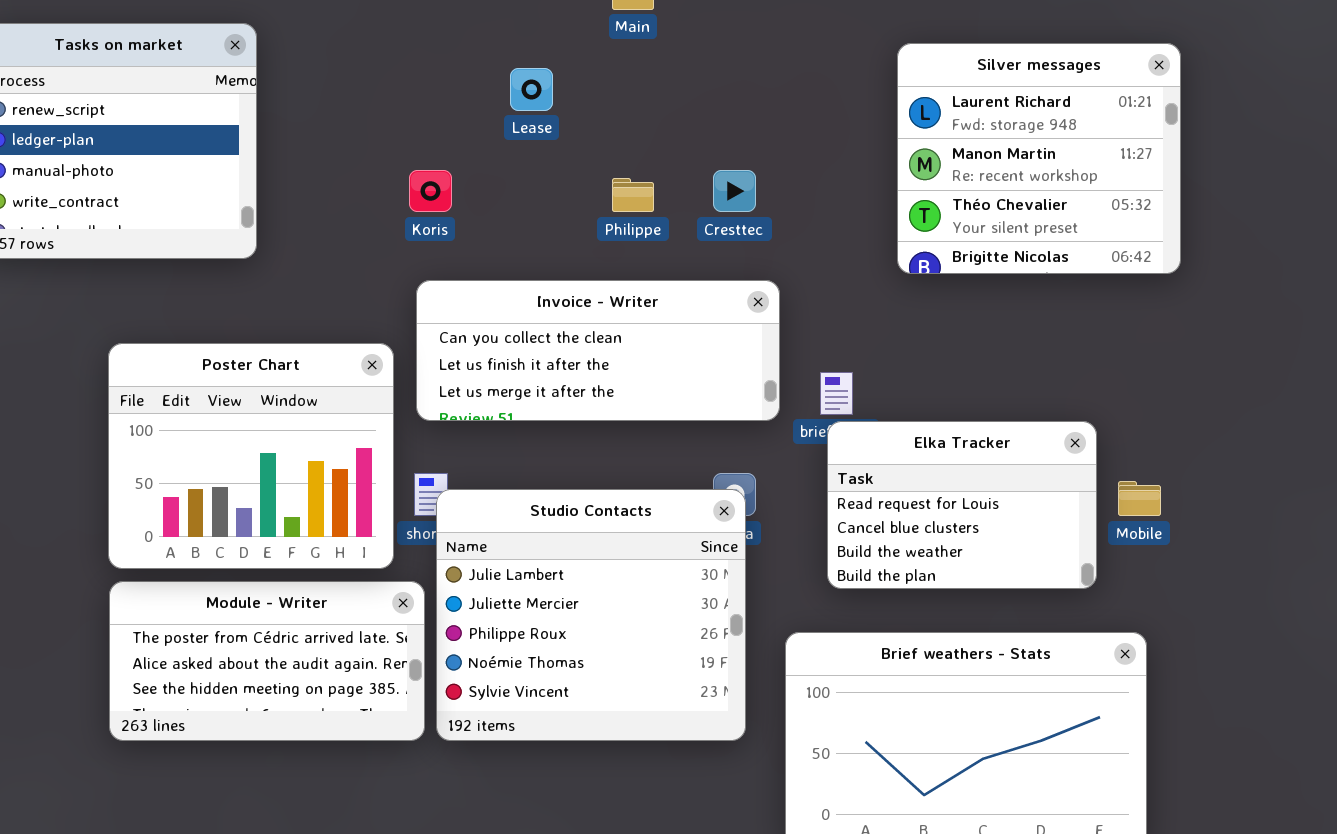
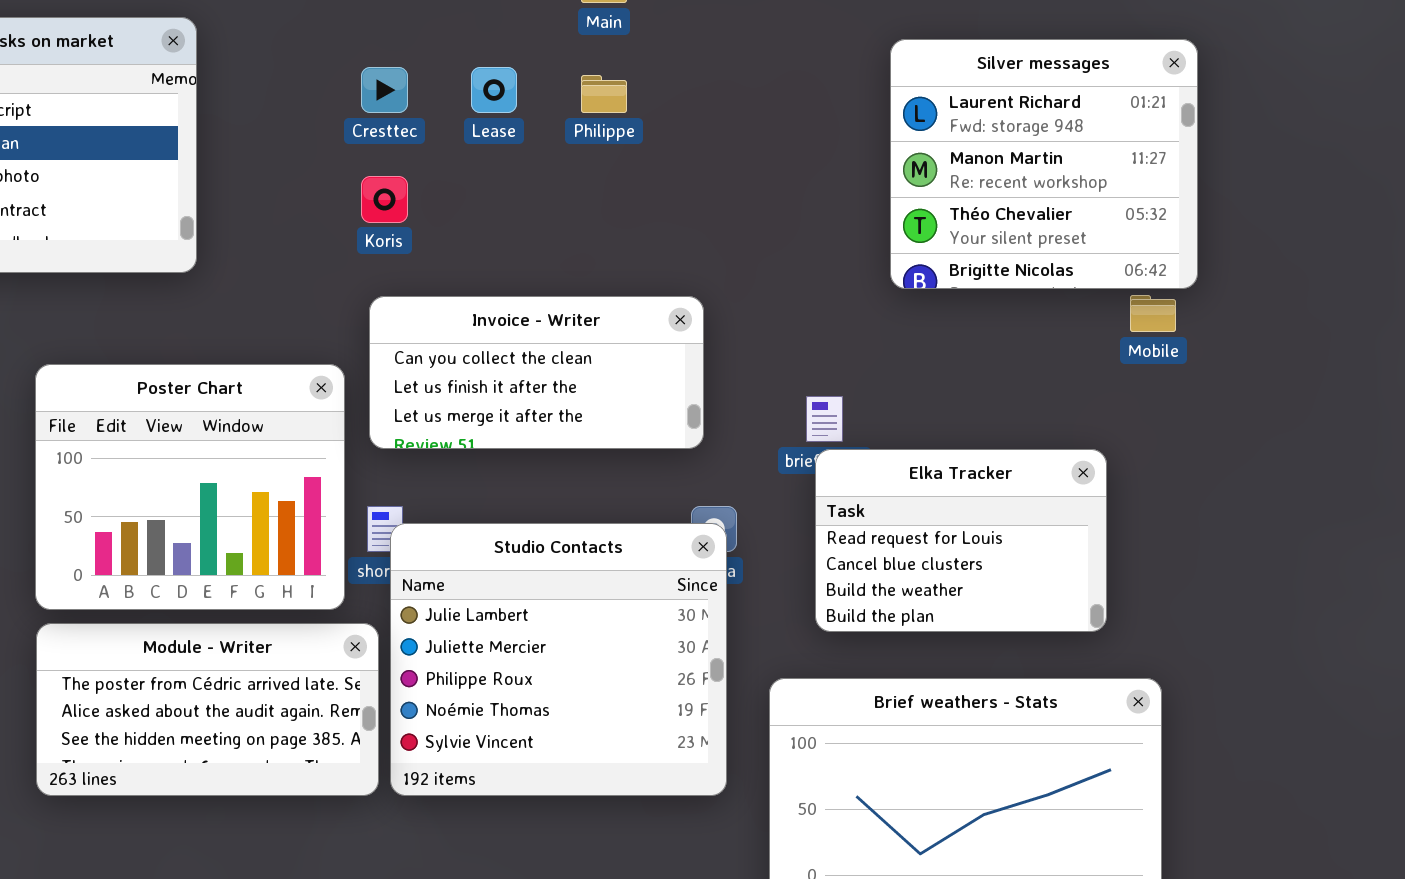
Cresttec: [713,170,756,212] -> [361,67,408,113], moved
Philippe: [612,178,654,212] -> [581,75,627,113], moved
Invoice - Writer: [416,280,780,421] -> [369,296,704,449], resized
Mobile: [1118,481,1161,516] -> [1130,295,1176,332], moved

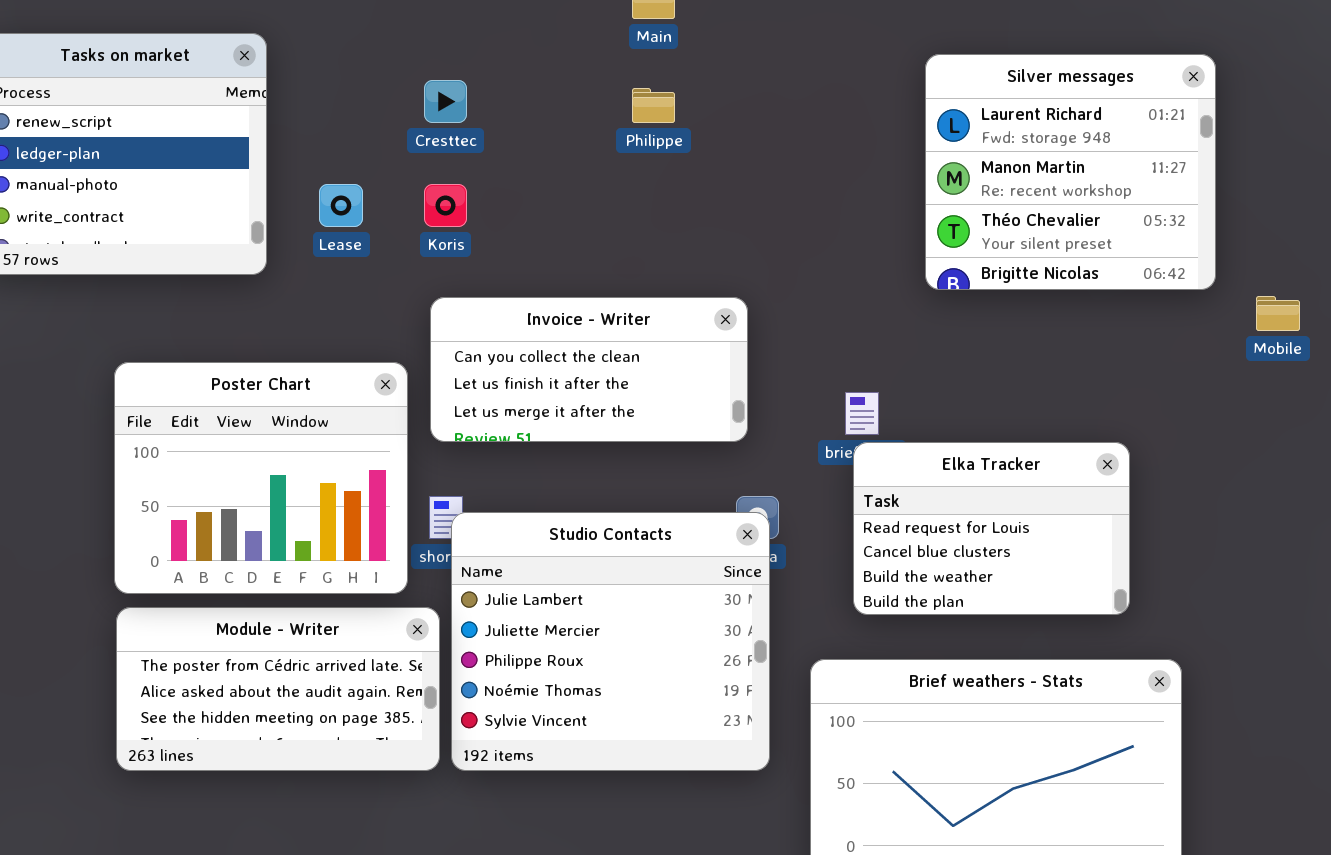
Lease: [471,67,517,113] -> [319,184,363,227], moved
Mobile: [1130,295,1176,332] -> [1256,296,1300,331], moved

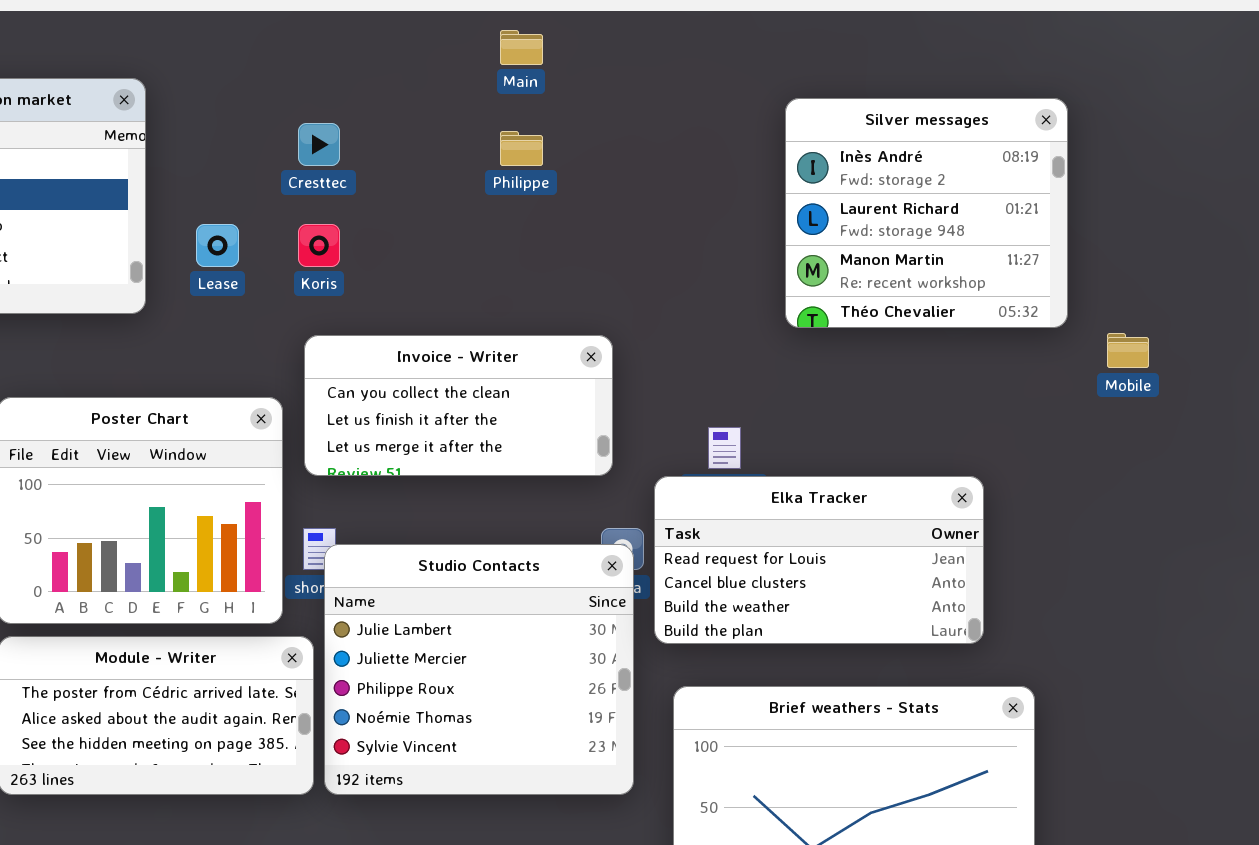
Silver messages: [925,54,1216,290] -> [785,98,1068,328], scrolled up 1 row
Elka Tracker: [853,442,1130,615] -> [654,476,984,644], resized

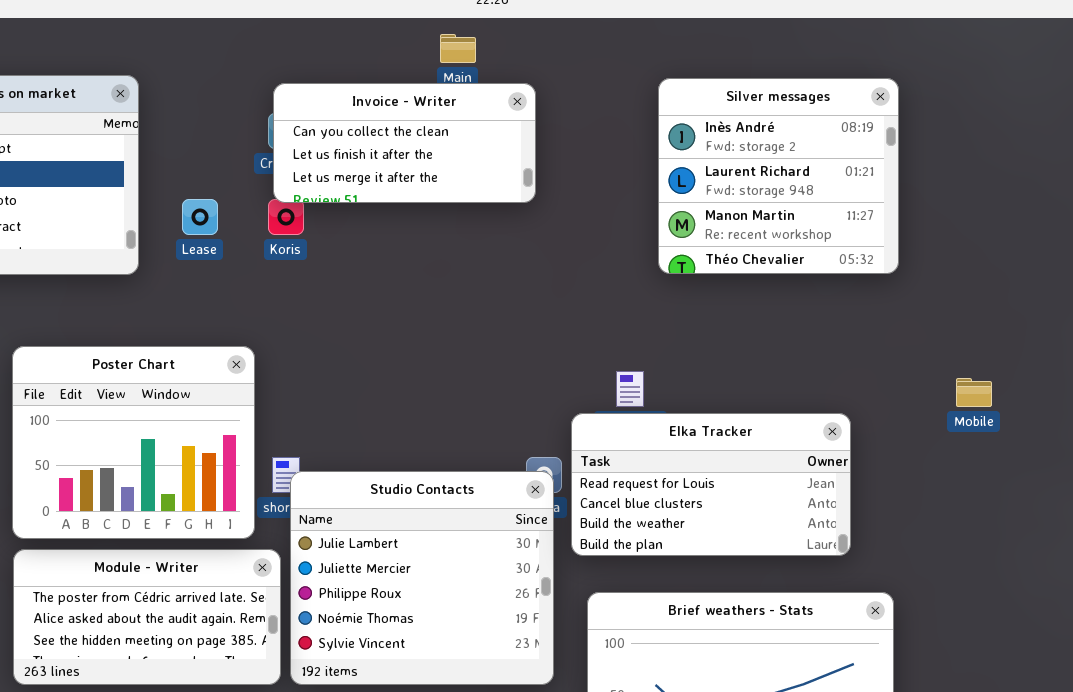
Silver messages: [785,98,1068,328] -> [658,78,899,274], moved
Mobile: [1107,333,1149,368] -> [956,378,992,407], moved
Invoice - Writer: [304,335,613,476] -> [273,83,536,203], moved

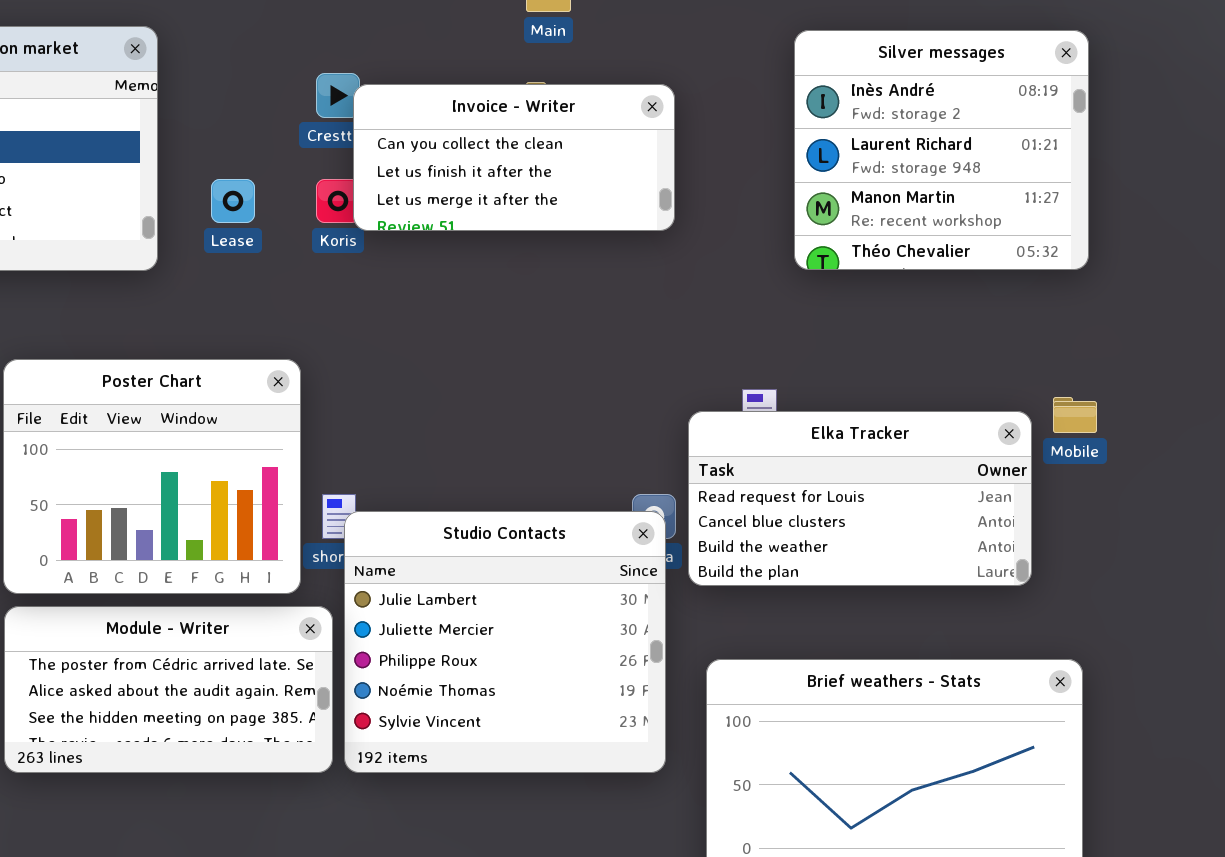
Invoice - Writer: [273,83,536,203] -> [353,84,675,231], moved
Mobile: [956,378,992,407] -> [1053,397,1097,433], moved
Elka Tracker: [571,413,851,556] -> [688,411,1032,586], moved

